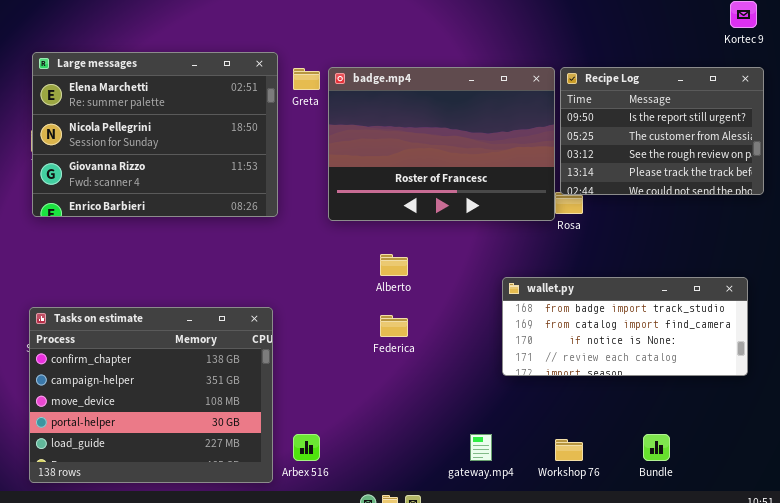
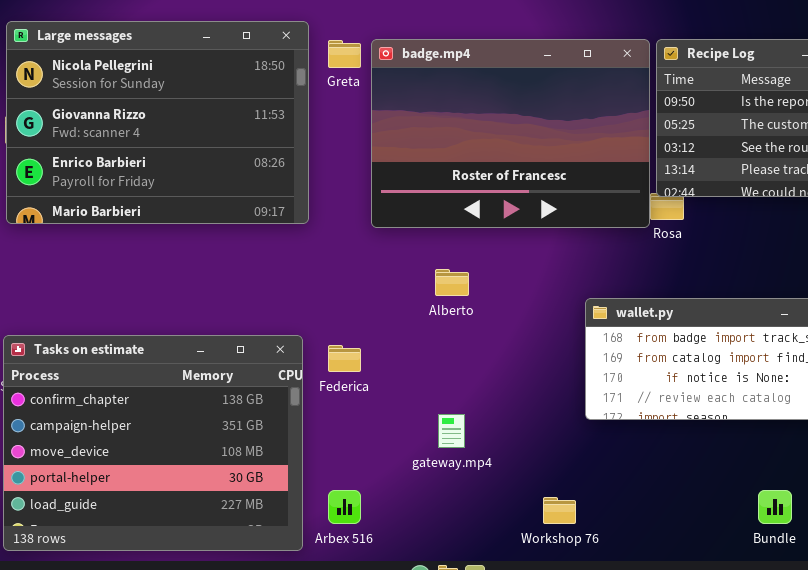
Large messages: [32,52,278,217] -> [6,21,309,224], scrolled down 1 row
Federica: [380,315,408,337] -> [328,345,361,372], moved
gateway.mp4: [470,434,492,461] -> [438,414,465,448], moved
Workshop 76: [555,439,583,461] -> [543,497,576,524], moved

